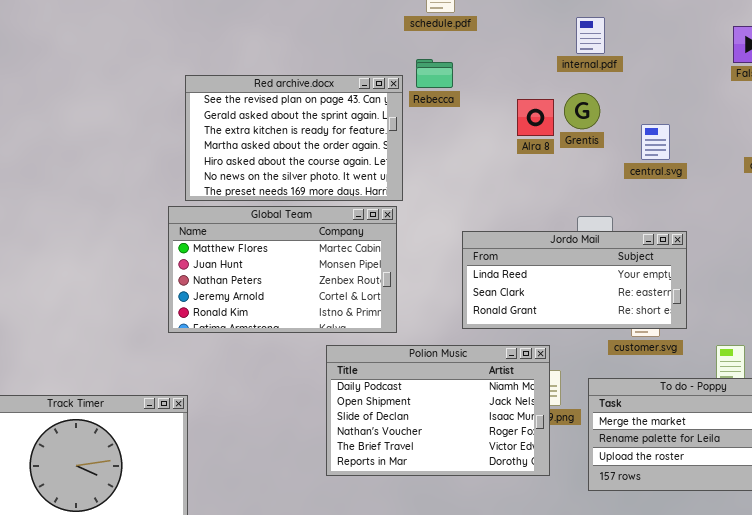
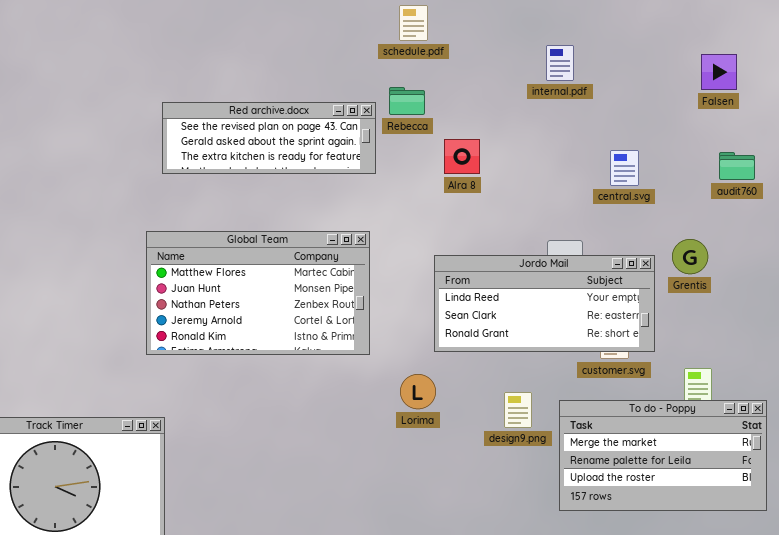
Red archive.docx: [185,75,403,201] -> [162,102,376,174], resized
Grentis: [564,93,600,129] -> [672,239,708,274], moved
Alra 8: [517,99,554,136] -> [444,139,480,174], moved
Polion Music: [326,345,550,476] -> none, closed

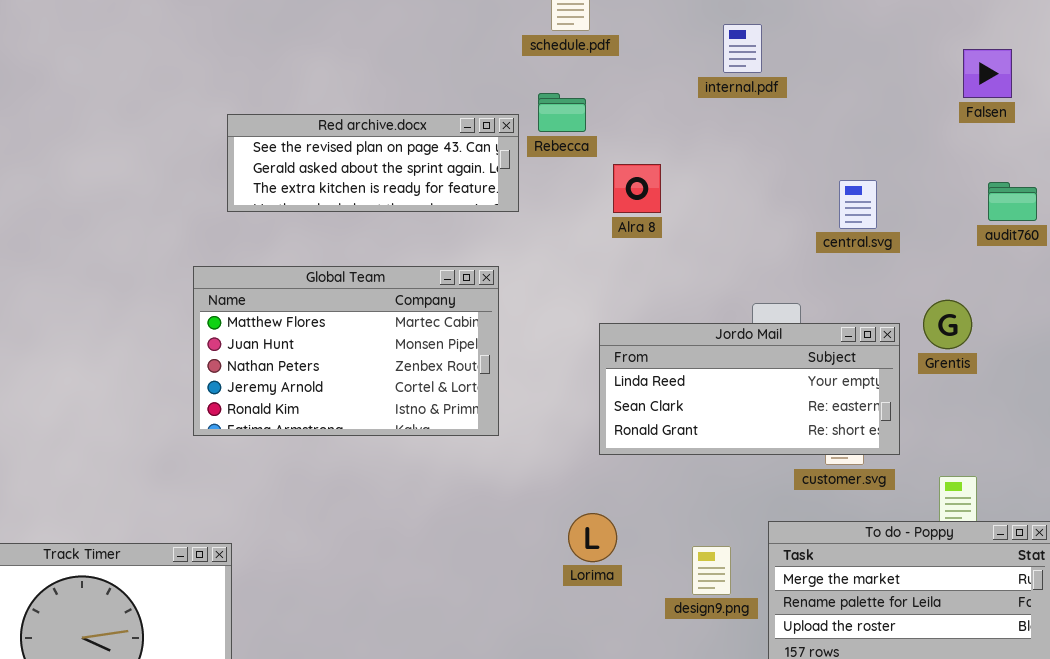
internal.pdf: [546,45,574,81] -> [723,24,762,73], moved
Global Team: [146,231,370,355] -> [193,266,499,436], moved
Lorima: [400,374,436,409] -> [568,513,617,562], moved
design9.png: [504,392,532,428] -> [692,546,731,595], moved

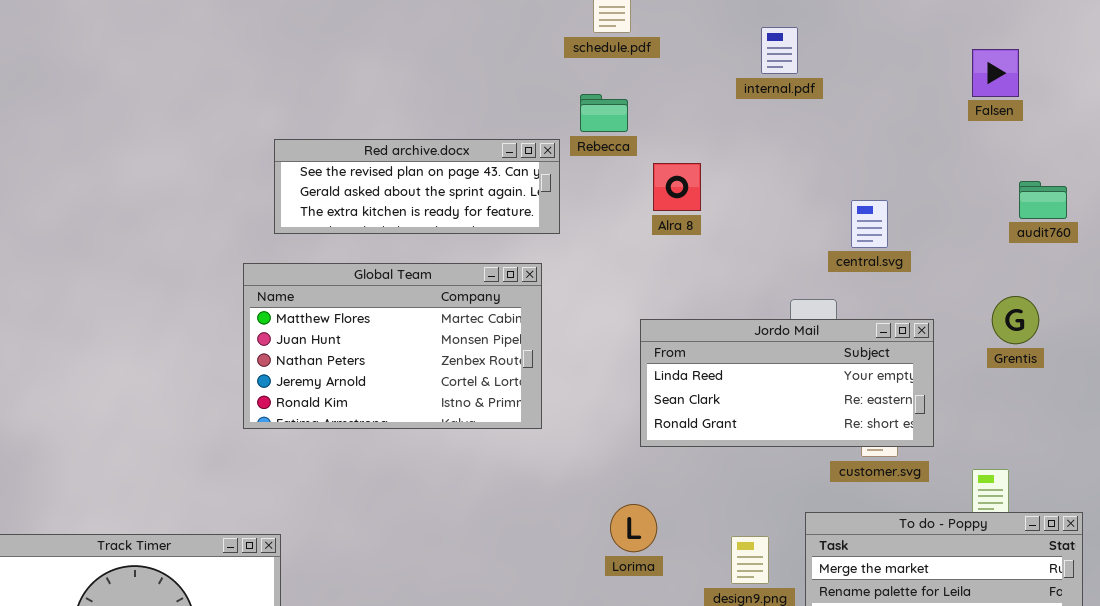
Falsen: [963,49,1012,98] -> [972,49,1019,97], moved
Red archive.docx: [227,114,519,212] -> [274,139,560,234], moved
central.svg: [839,180,877,229] -> [851,200,888,248], moved
Grentis: [923,300,972,349] -> [992,296,1039,344], moved

